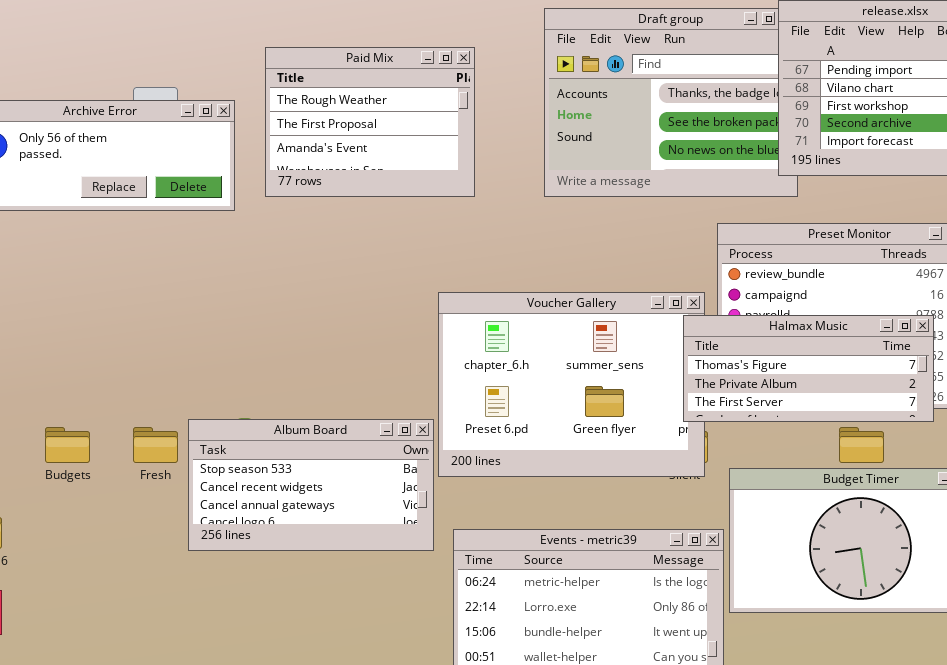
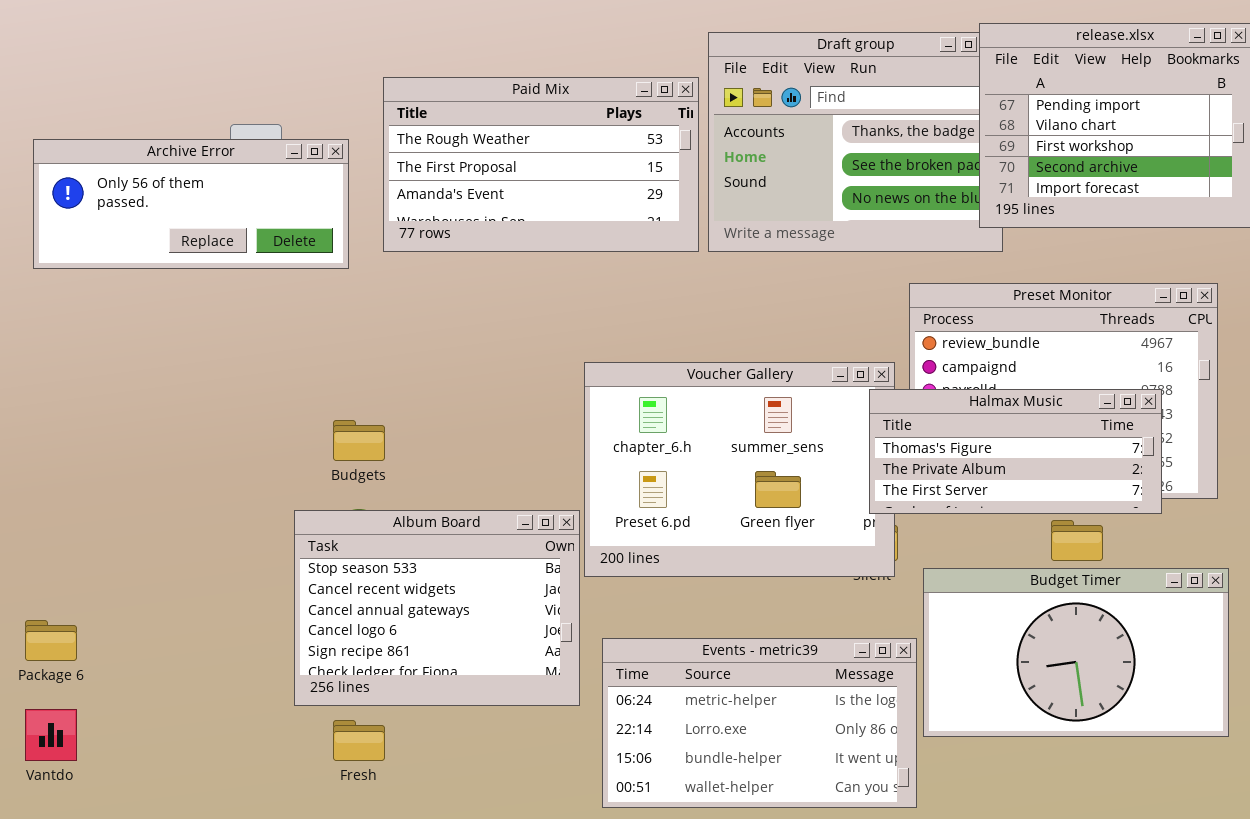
Paid Mix: [265,47,475,197] -> [383,77,699,252], resized
Album Board: [188,419,434,551] -> [294,510,580,706], resized
Budgets: [45,427,90,463] -> [333,420,385,461], moved
Fresh: [133,427,178,463] -> [333,720,385,761], moved

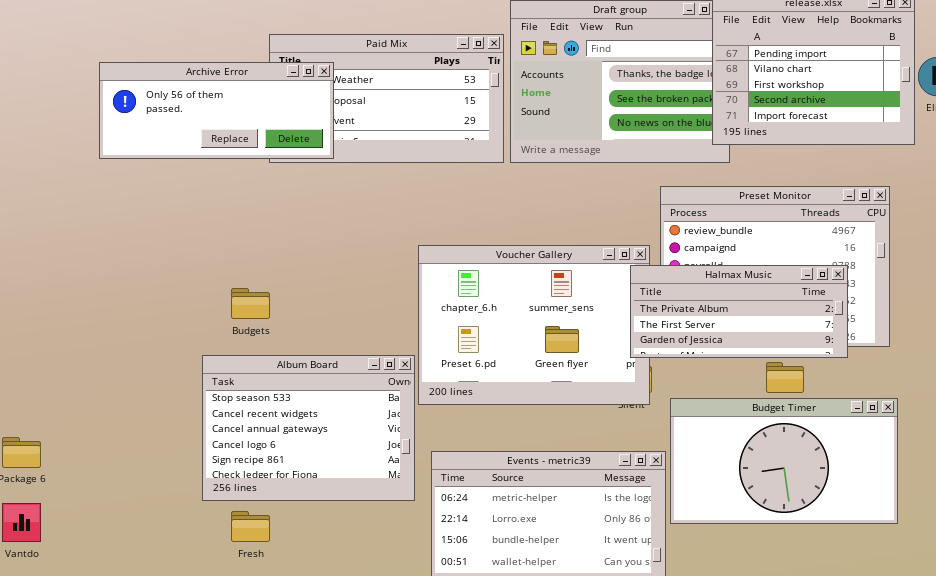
Archive Error: [33,139,349,269] -> [99,62,334,159], moved
Halmax Music: [869,389,1162,514] -> [630,265,848,358], scrolled down 1 row

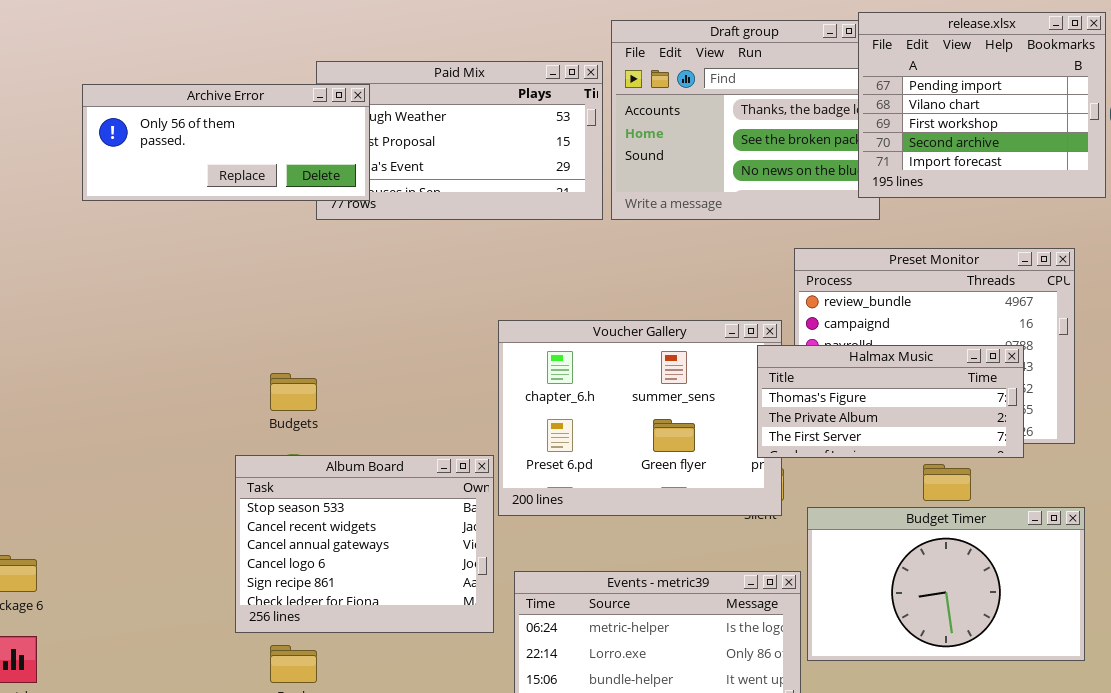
Archive Error: [99,62,334,159] -> [82,84,370,201], moved
Halmax Music: [630,265,848,358] -> [757,345,1024,458], scrolled up 1 row

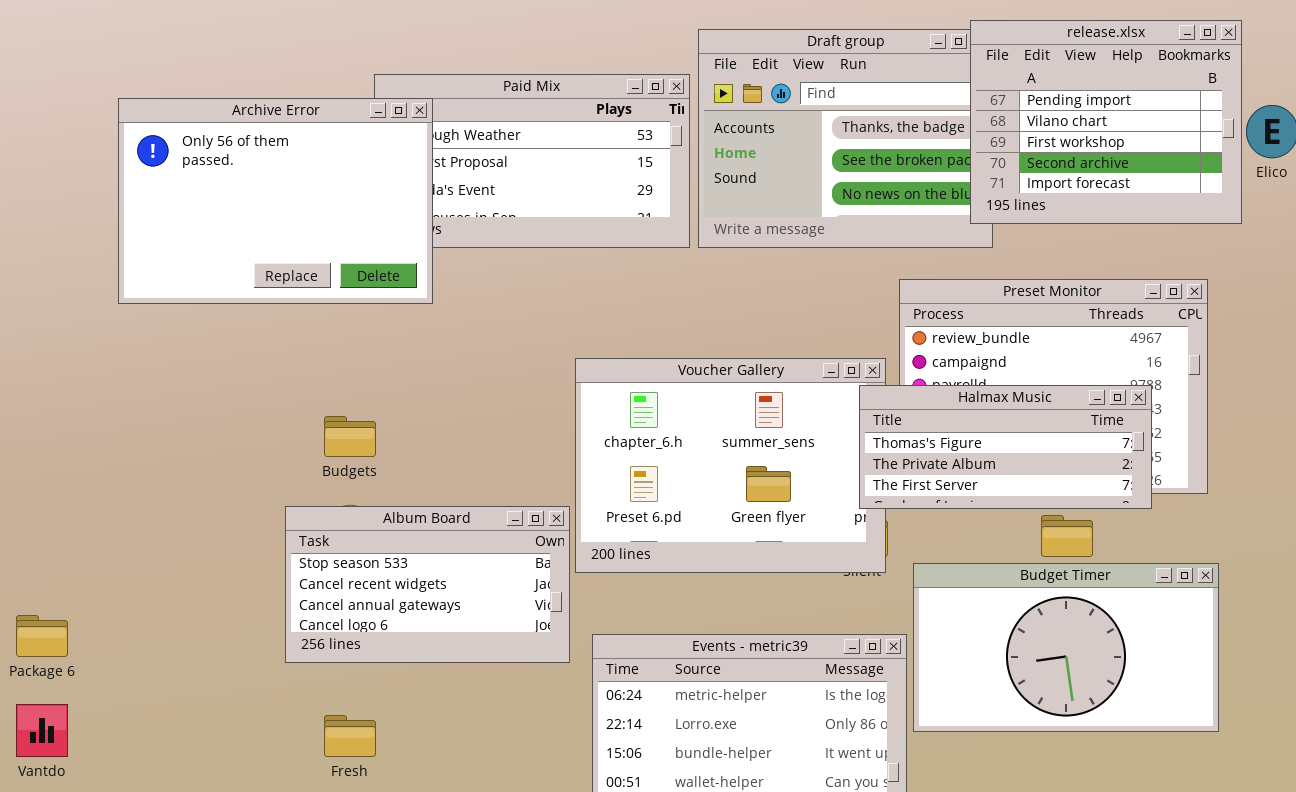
Archive Error: [82,84,370,201] -> [118,98,433,304], resized
Album Board: [235,455,494,633] -> [285,506,570,663], resized

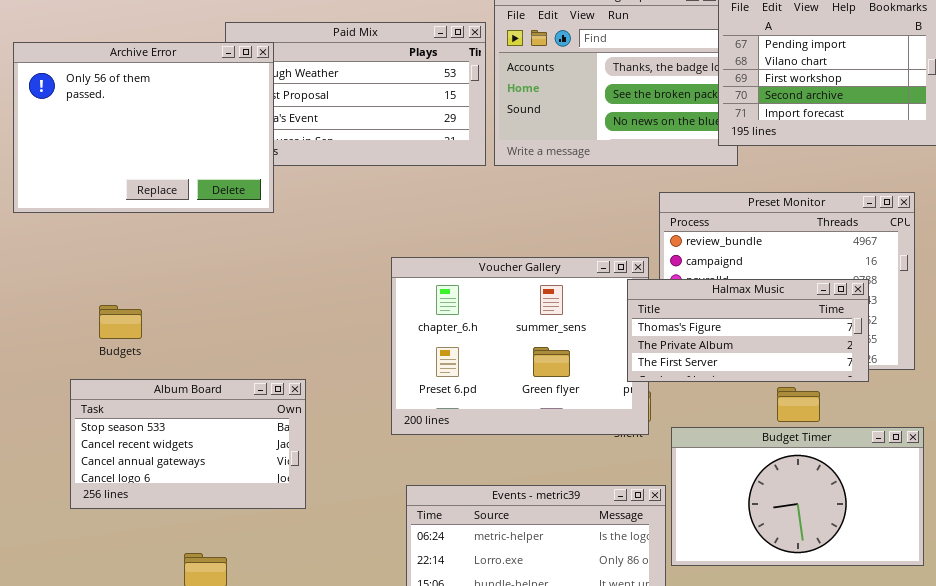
Budgets: [324,416,376,457] -> [99,305,142,339], moved
Album Board: [285,506,570,663] -> [70,379,306,509], moved

